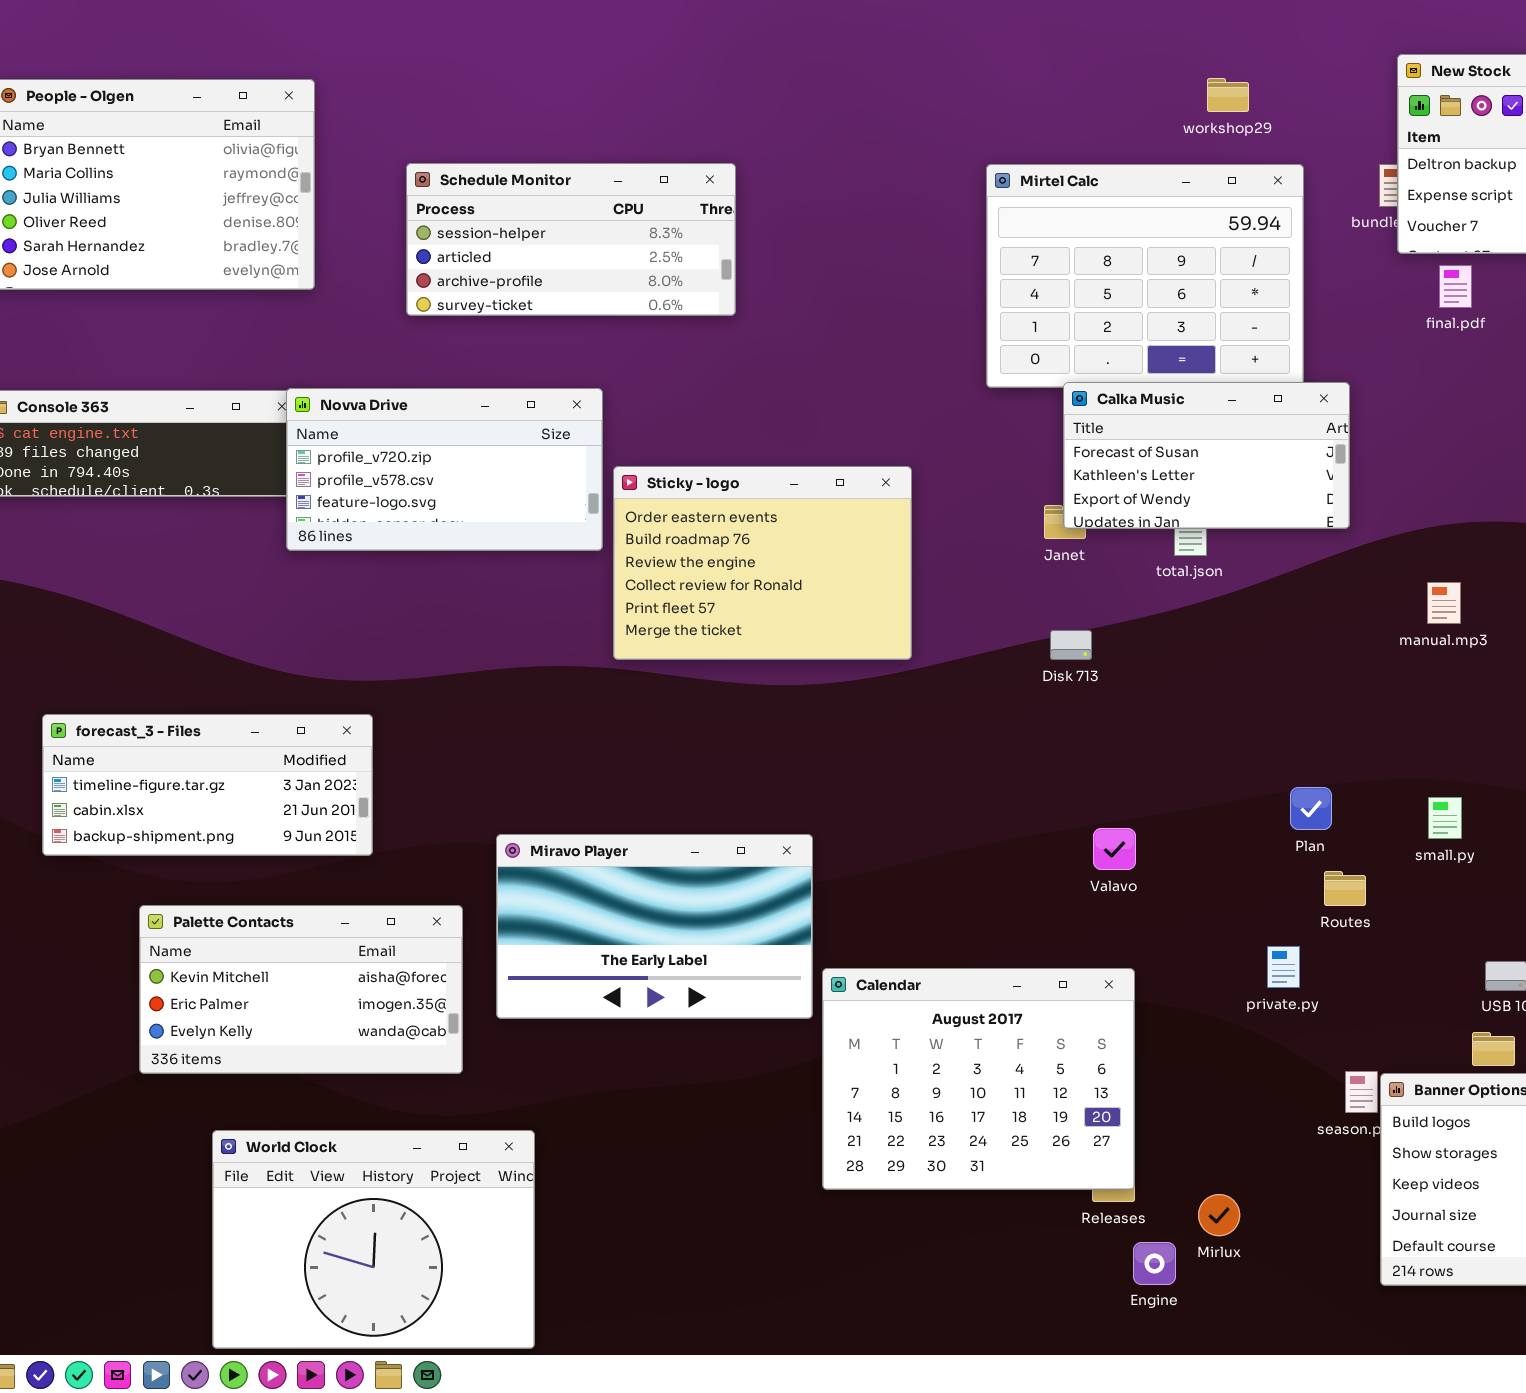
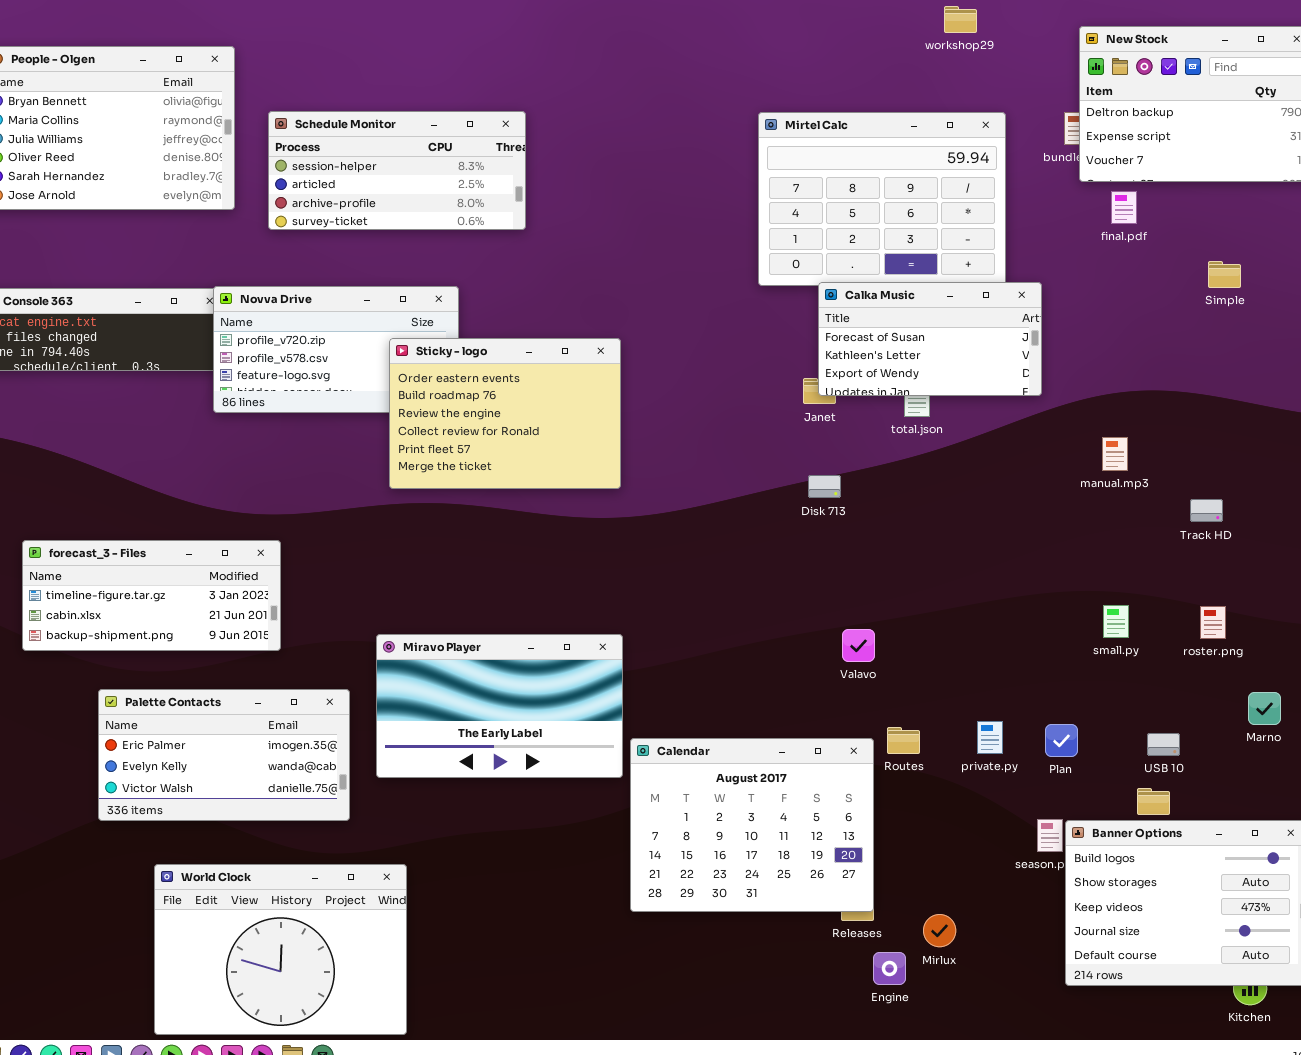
workshop29: [1207,78,1249,112] -> [944,6,977,33], moved
Schedule Monitor: [406,163,736,316] -> [268,111,526,230], moved
Sticky - logo: [613,466,912,660] -> [389,338,621,489], moved
Plan: [1290,787,1332,830] -> [1045,724,1078,757], moved
Routes: [1324,871,1366,906] -> [887,727,920,754], moved
Palette Contacts: [139,905,463,1074] -> [98,689,350,821], scrolled down 1 row

